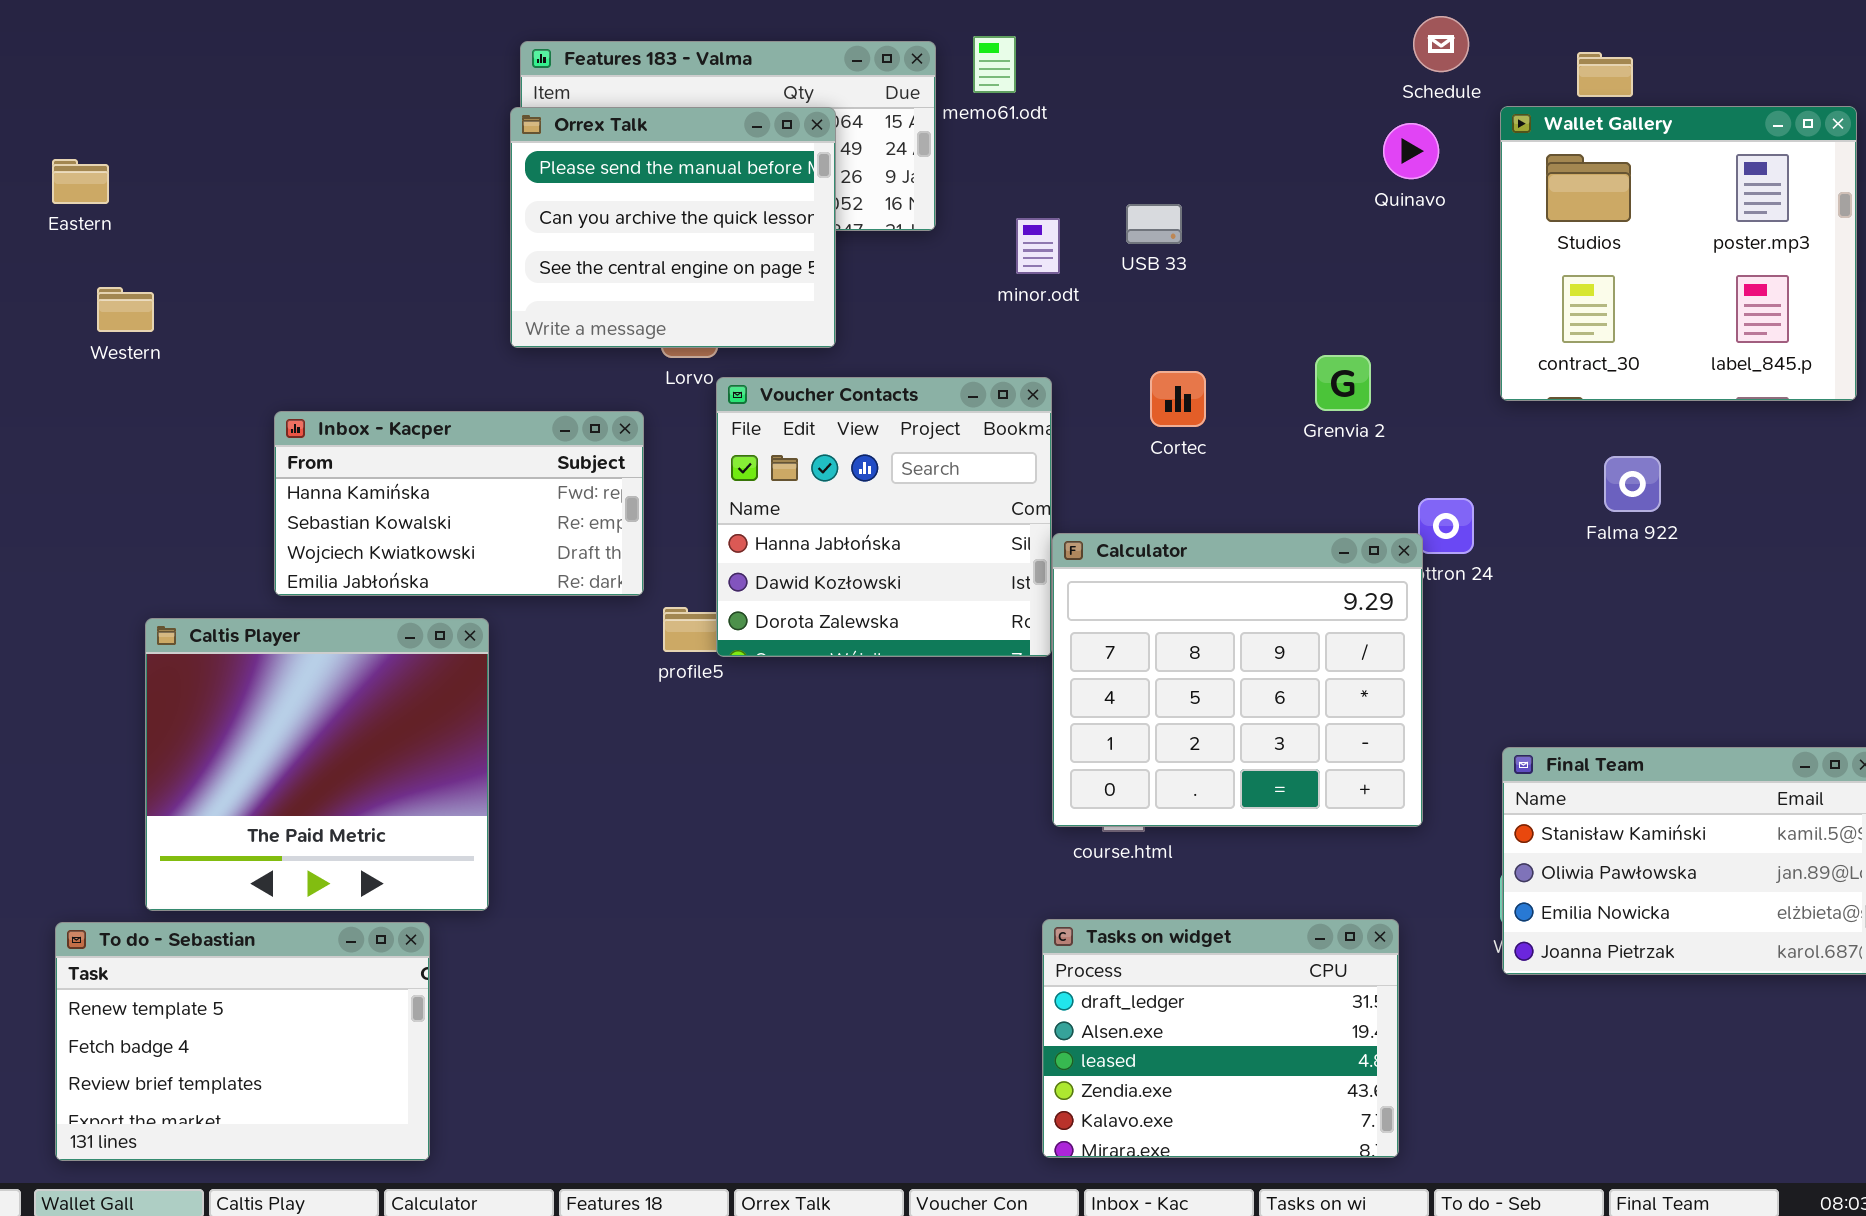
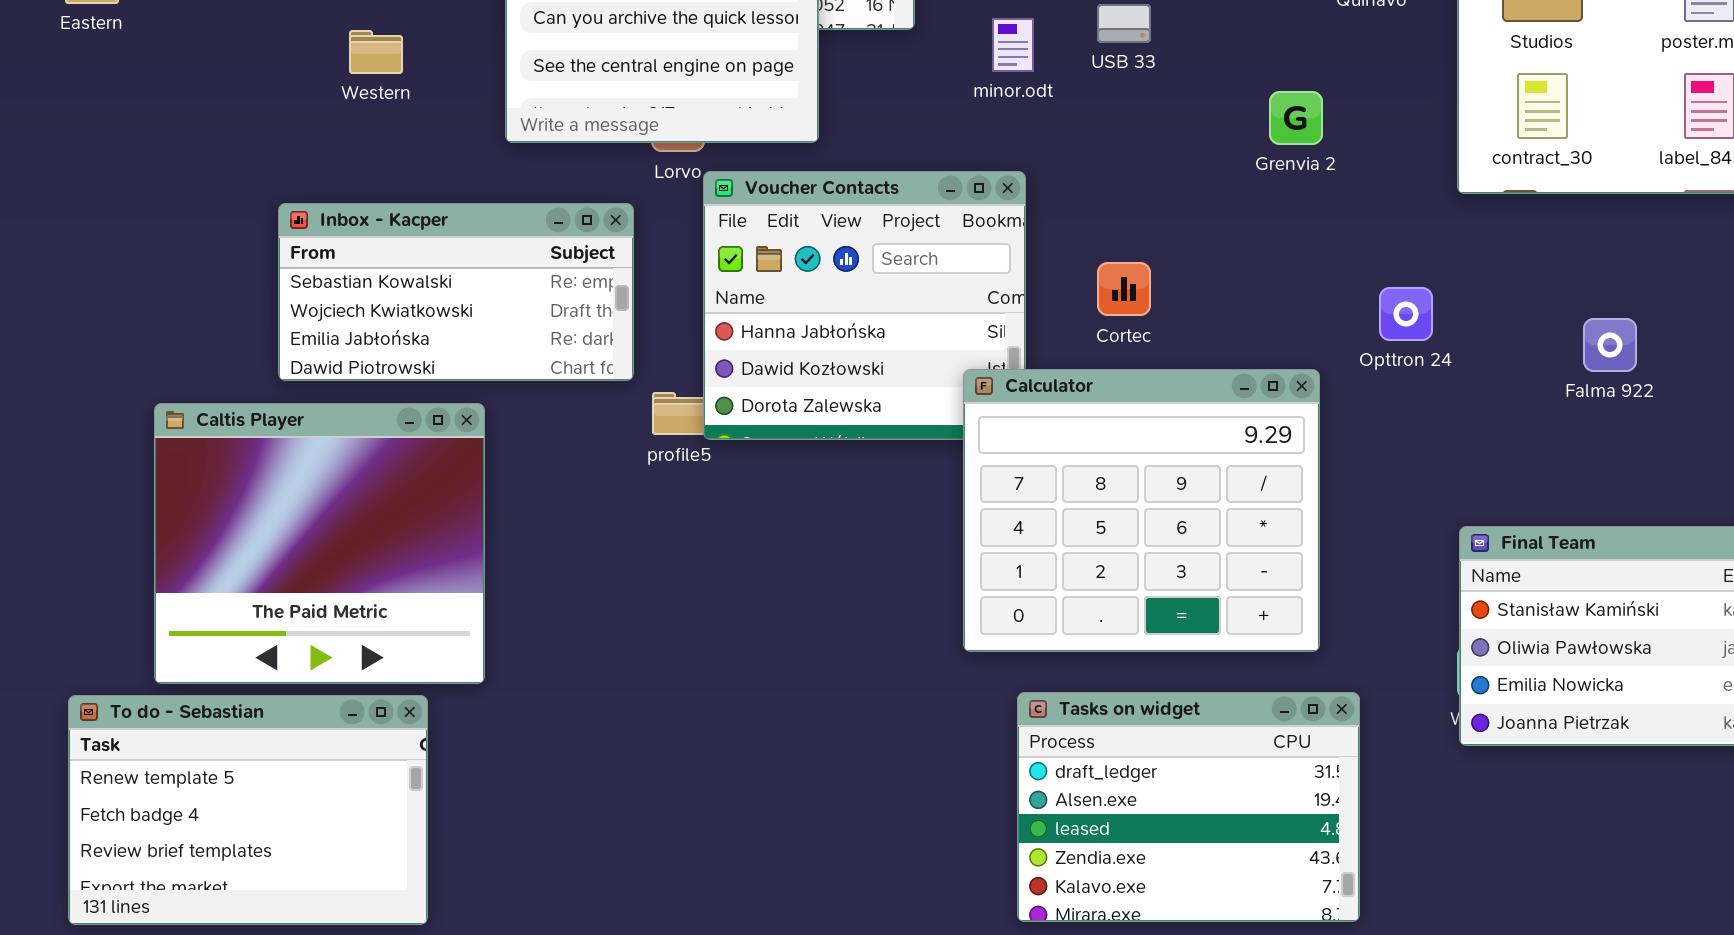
Western: [97,287,154,332] -> [349,30,403,74], moved
Grenvia 2: [1315,355,1371,411] -> [1269,91,1323,145], moved
Cortec: [1150,371,1206,427] -> [1097,262,1151,316], moved
Inbox - Kacper: [274,411,644,596] -> [278,203,634,381], scrolled down 1 row
Falma 922: [1604,456,1661,512] -> [1583,318,1637,372], moved
Calculator: [1052,533,1423,827] -> [963,369,1320,652], moved

